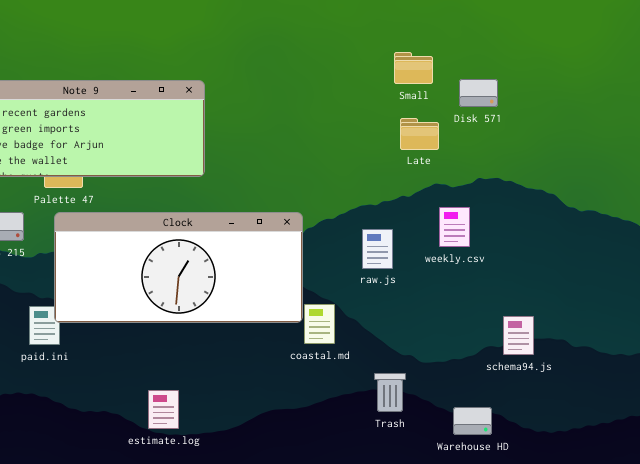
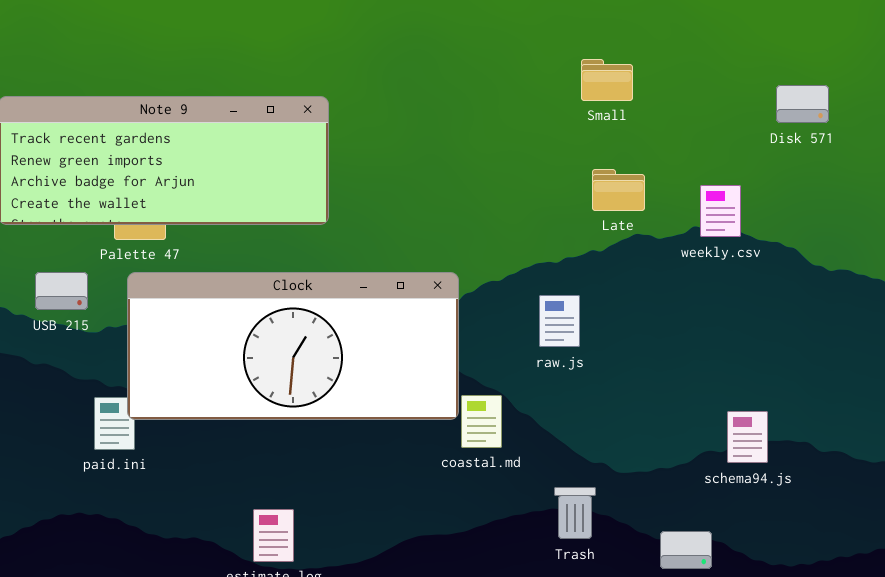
Disk 571: [459,79,498,107] -> [776,85,829,123], moved
Late: [400,118,439,150] -> [592,169,645,211], moved
weekly.csv: [439,207,470,247] -> [700,185,741,237], moved

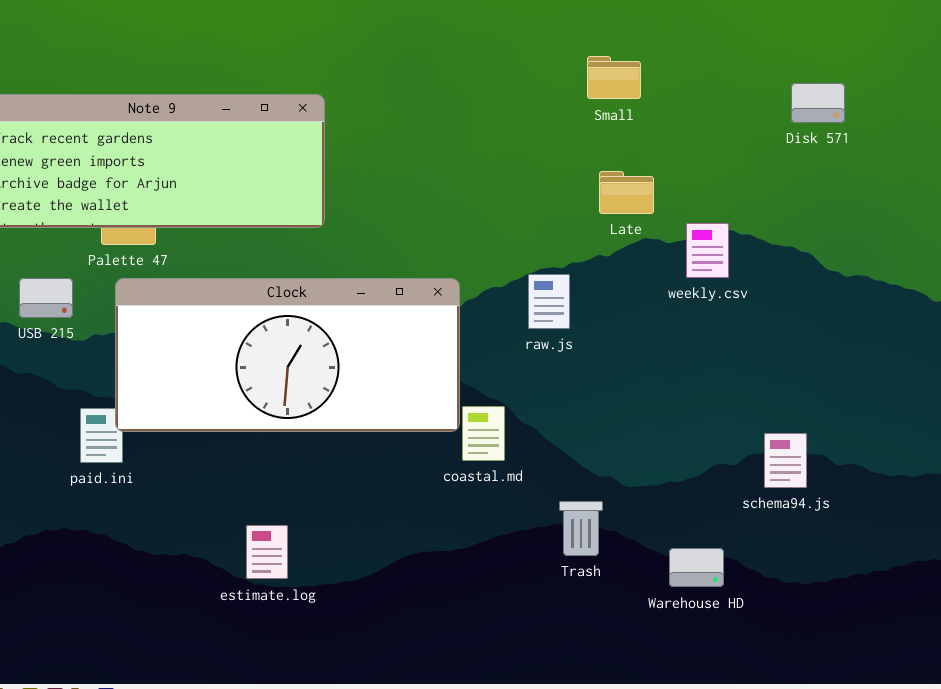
weekly.csv: [700,185,741,237] -> [686,223,729,278], moved
raw.js: [539,295,580,347] -> [528,274,570,329], moved
schema94.js: [727,411,768,463] -> [764,433,807,488], moved

